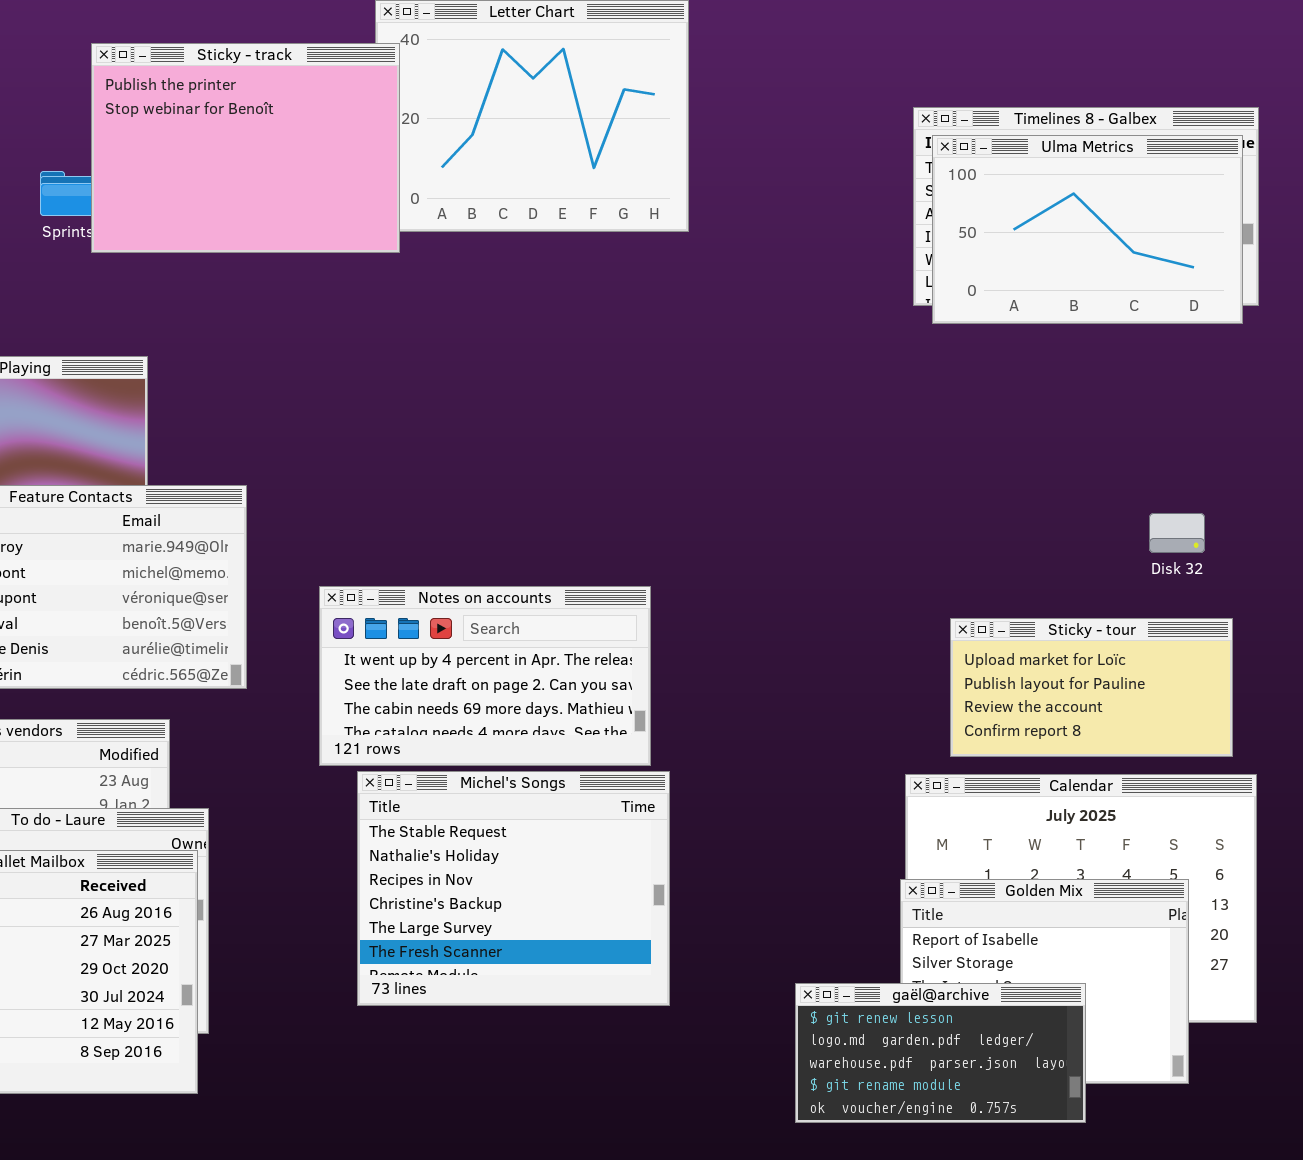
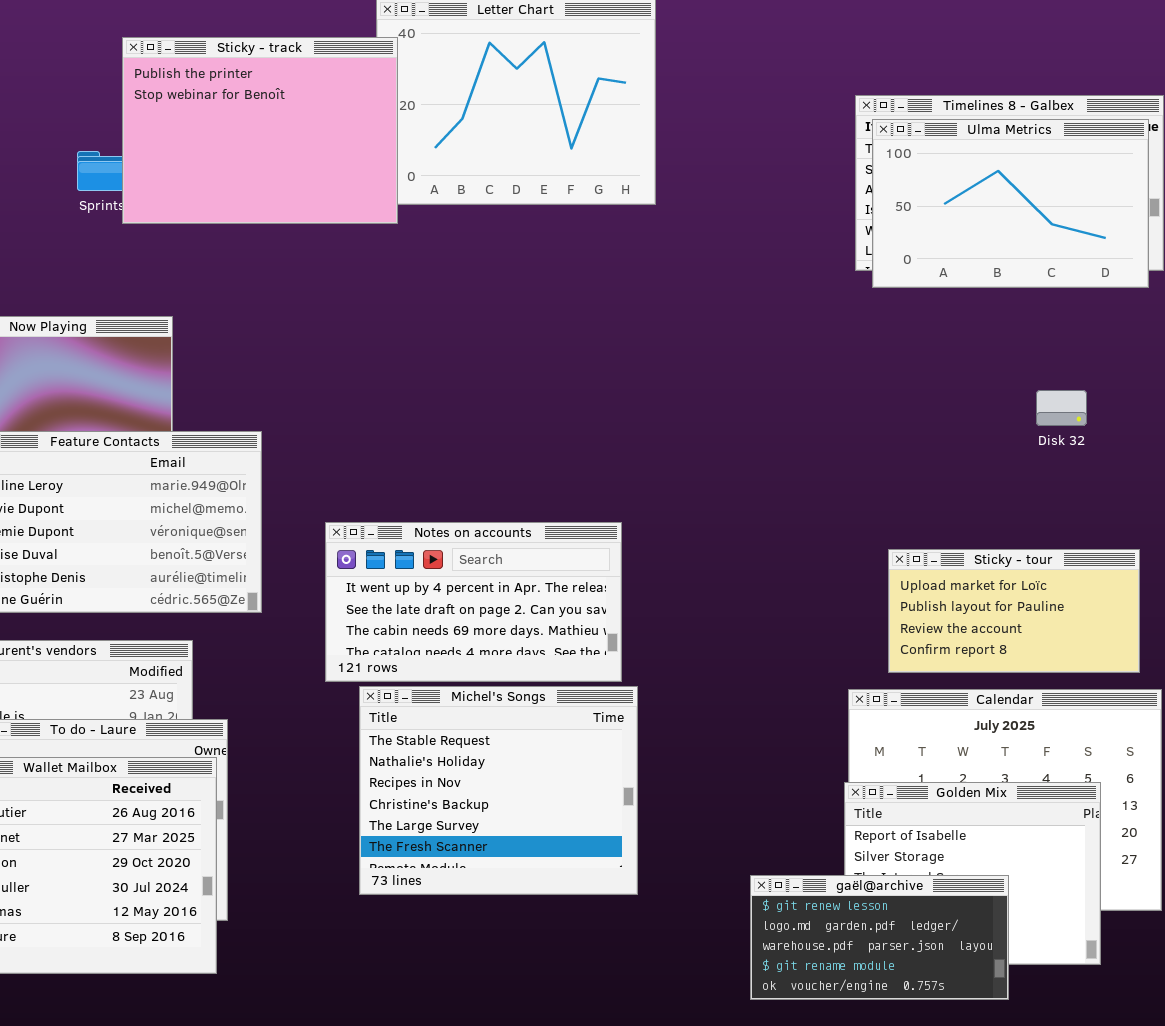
Disk 32: [1149,513,1205,553] -> [1036,390,1087,426], moved

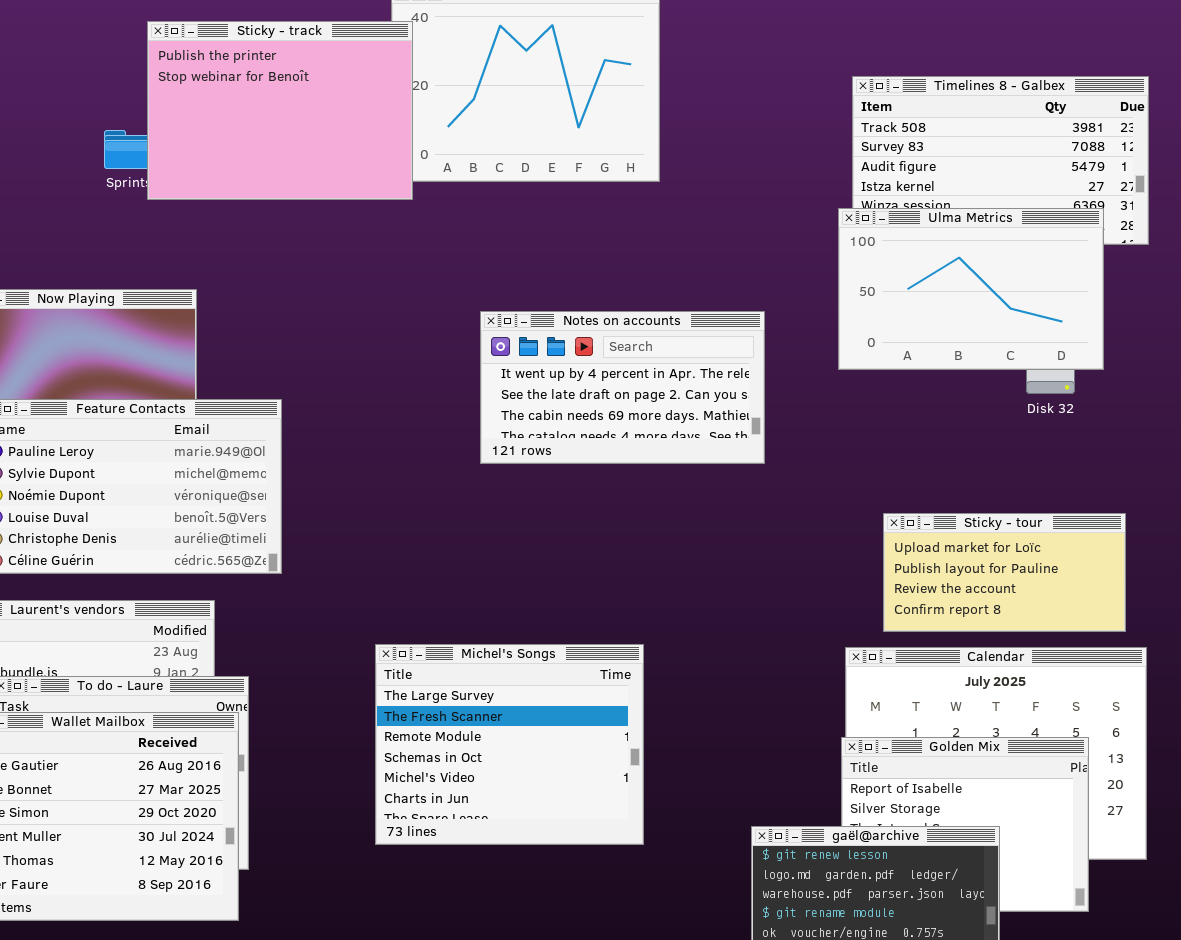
Ulma Metrics: [872,119,1149,288] -> [838,208,1104,370], moved
Notes on accounts: [325,522,622,682] -> [480,311,765,464], moved
Michel's Songs: [359,686,638,895] -> [375,644,644,845], scrolled down 4 rows

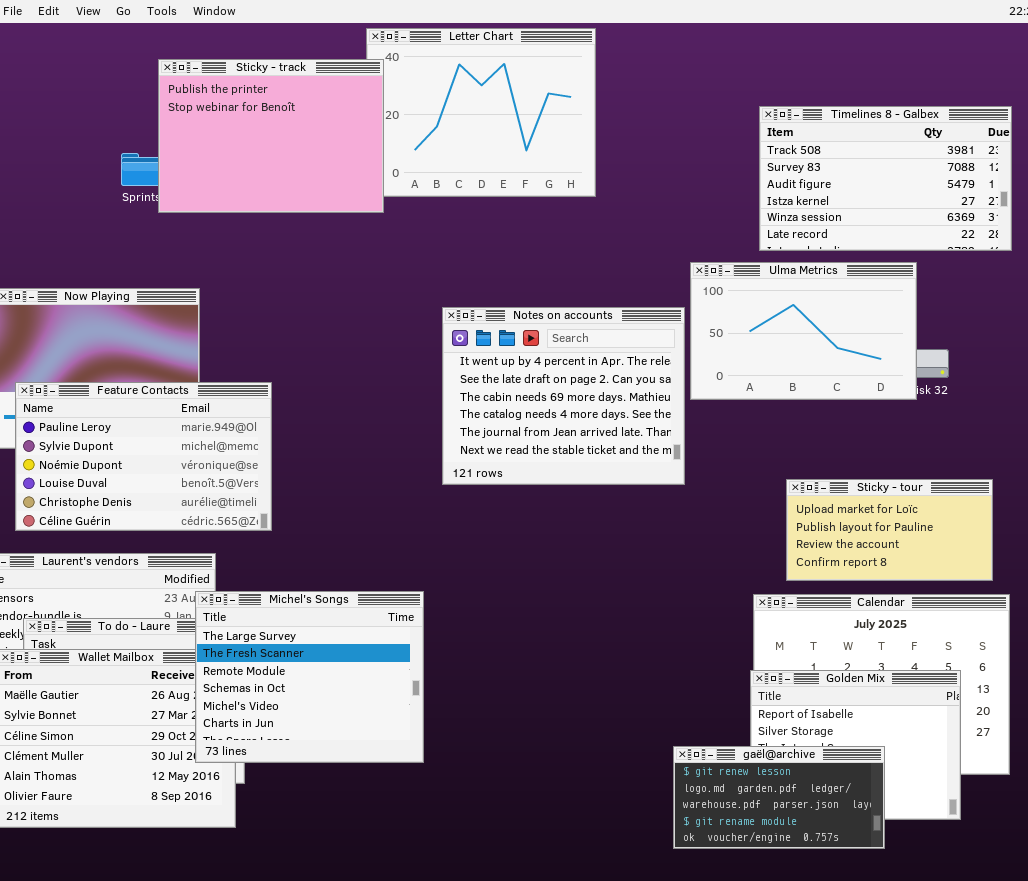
Ulma Metrics: [838,208,1104,370] -> [690,262,917,400], moved
Notes on accounts: [480,311,765,464] -> [442,307,685,485], resized
Michel's Songs: [375,644,644,845] -> [195,591,424,763], moved

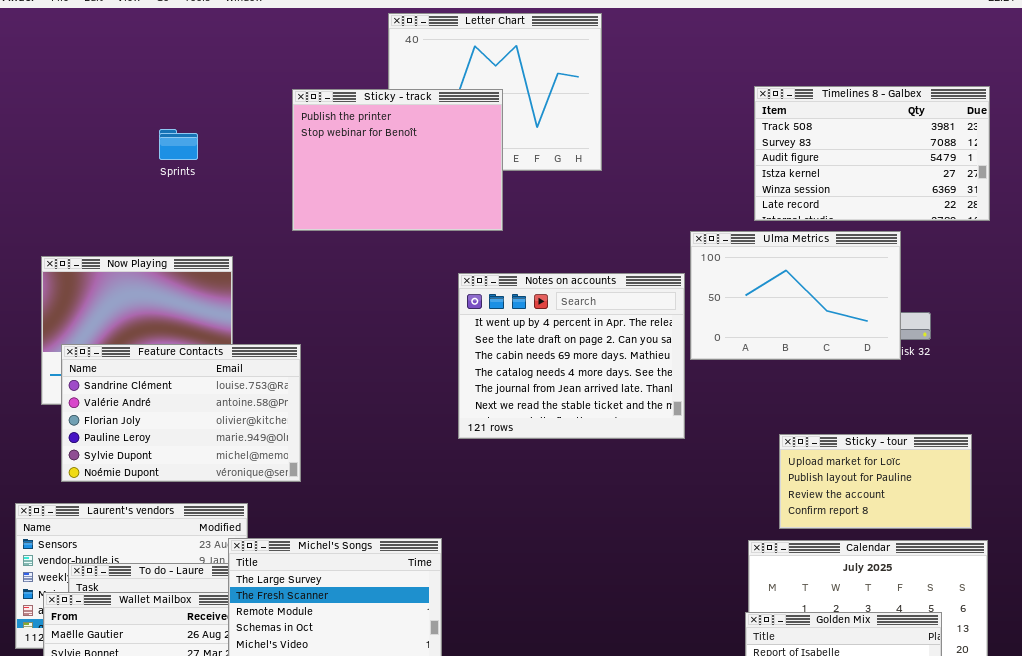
Sticky - track: [158,59,384,213] -> [292,89,503,231], moved
Feature Contacts: [15,382,272,531] -> [61,344,301,482], scrolled up 3 rows

